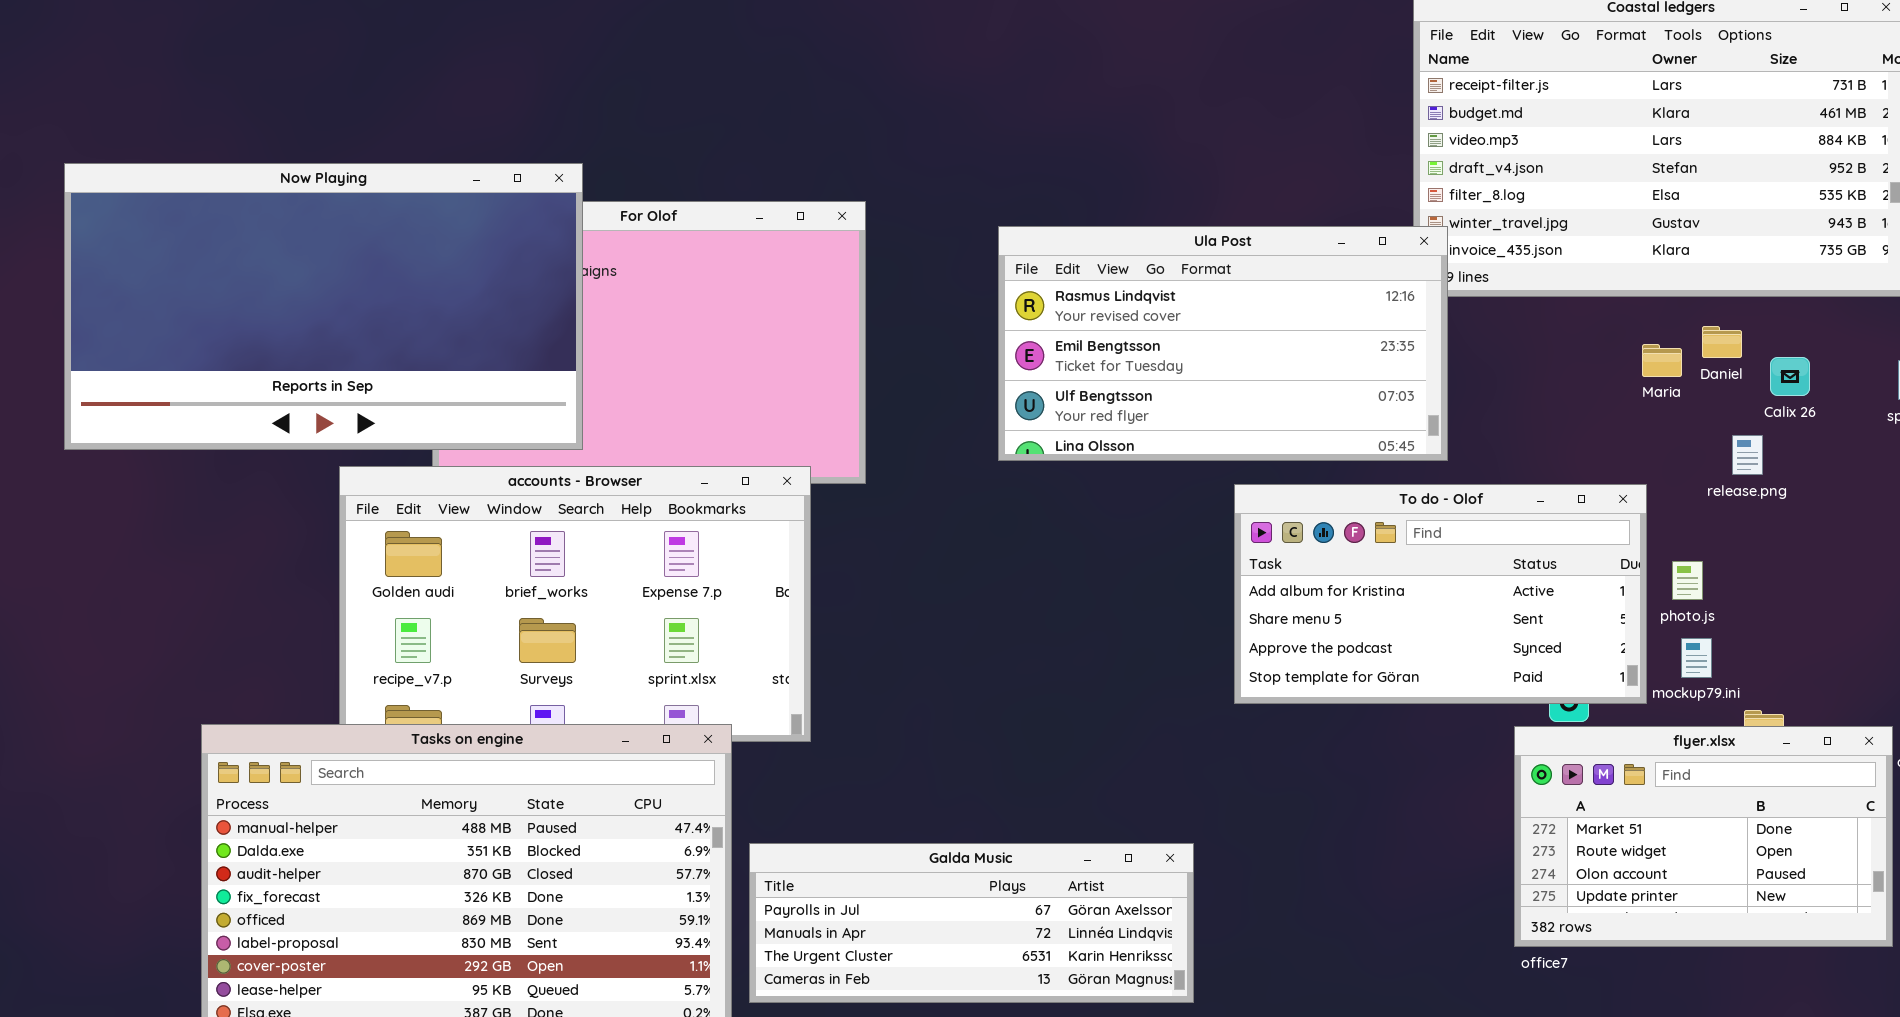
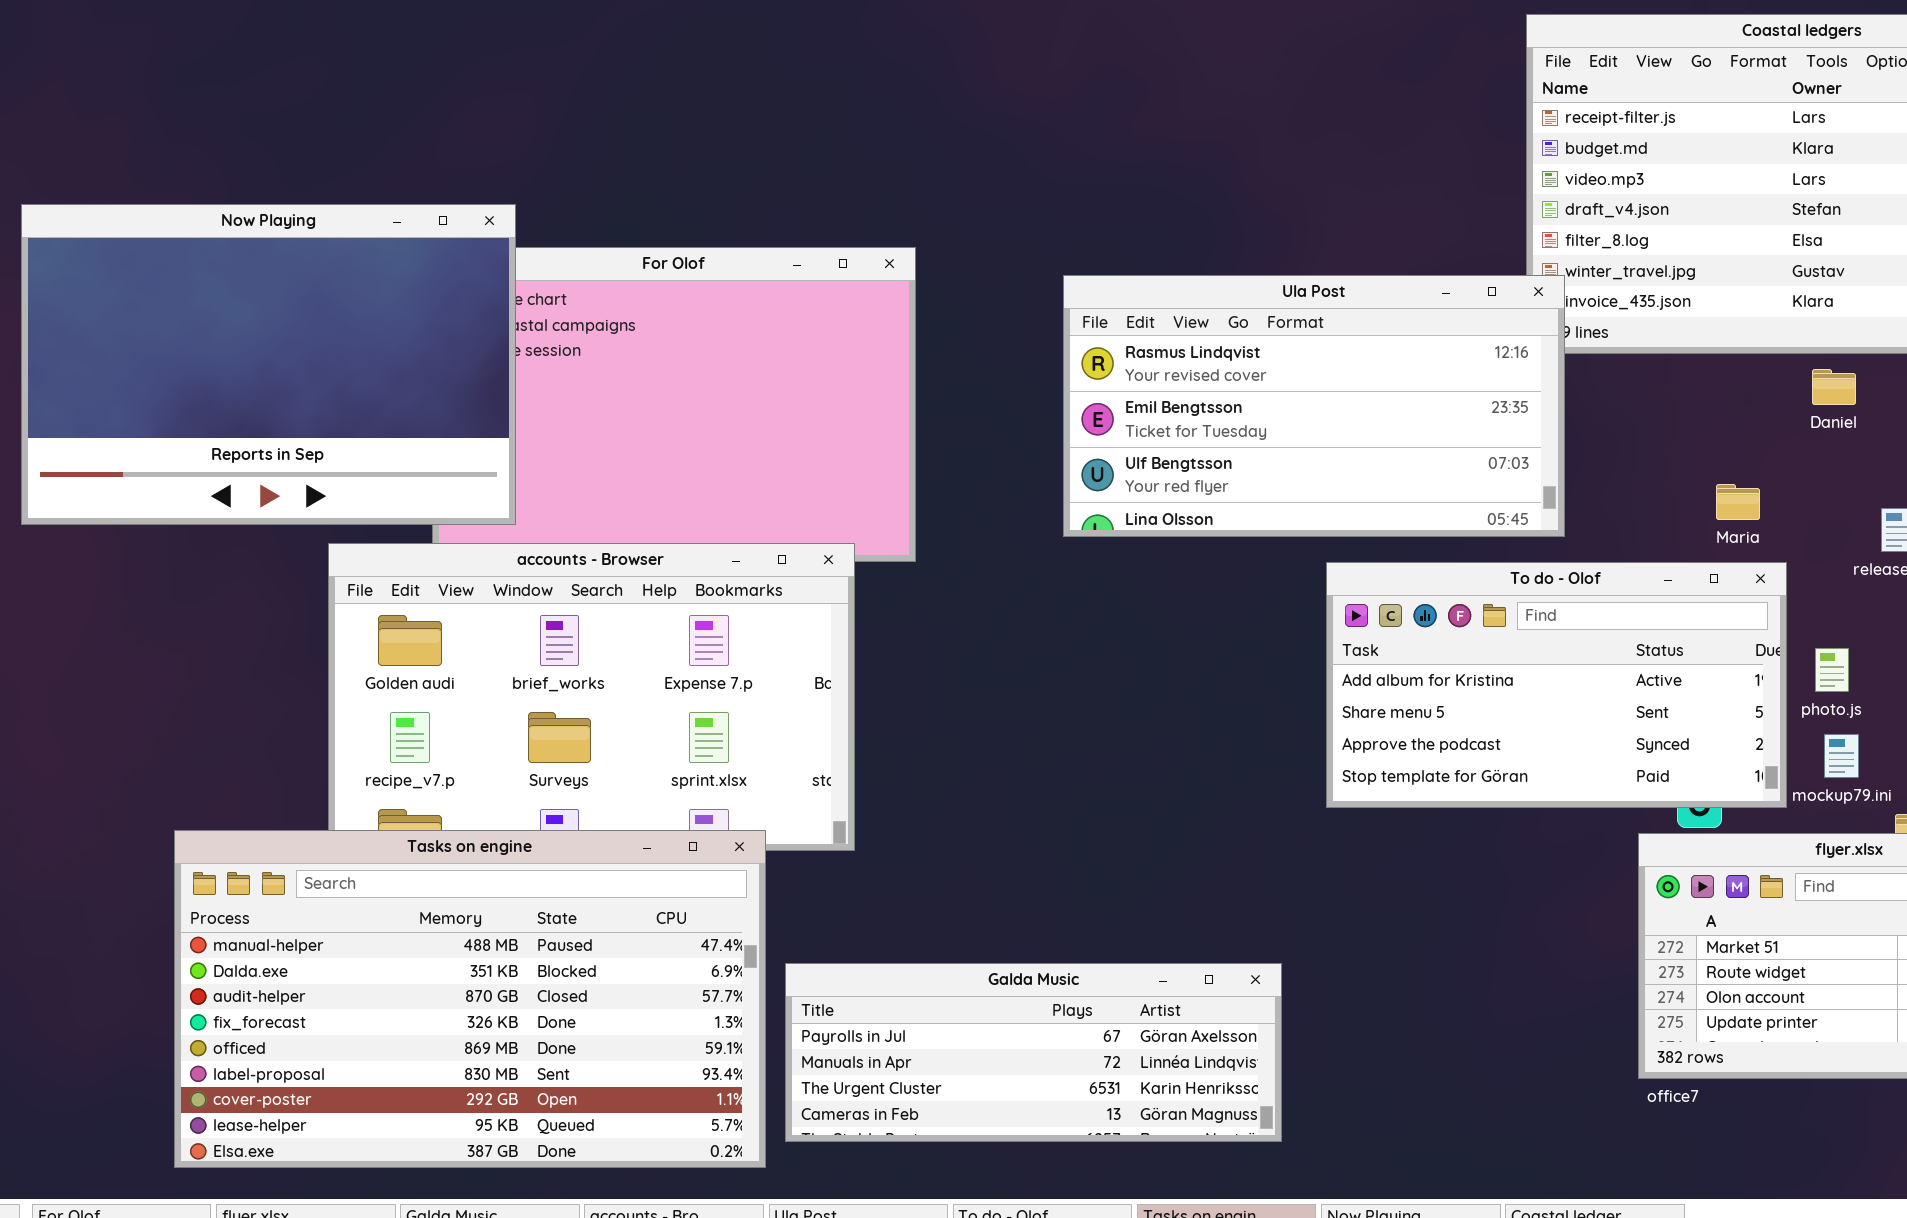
Now Playing: [64,163,583,450] -> [21,204,516,525], resized
Daniel: [1702,326,1742,358] -> [1812,369,1856,405], moved
Maria: [1642,344,1682,377] -> [1716,484,1760,520], moved

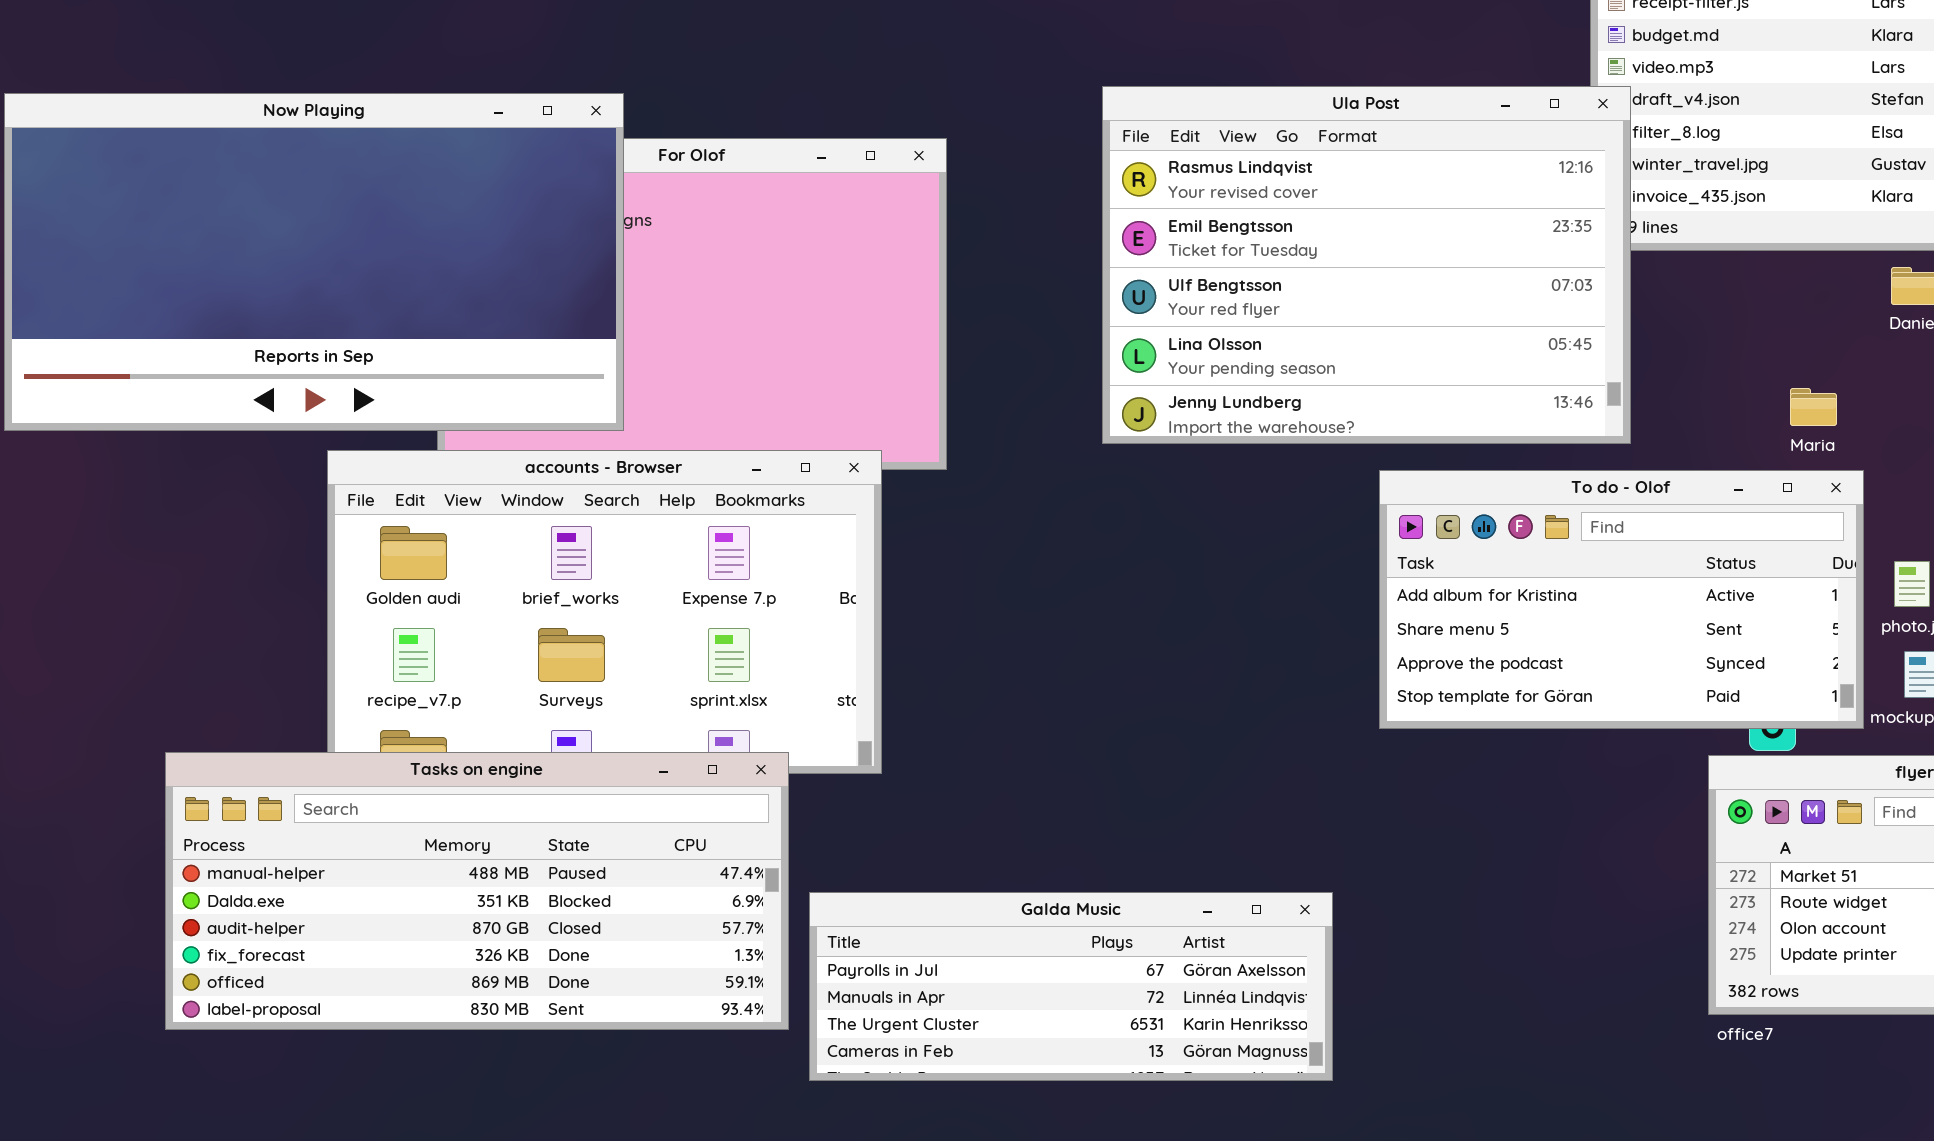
Now Playing: [21,204,516,525] -> [4,93,624,431], resized
Ula Post: [1063,275,1565,537] -> [1102,86,1631,444], resized
Tasks on engine: [174,830,766,1168] -> [165,752,789,1030], resized

